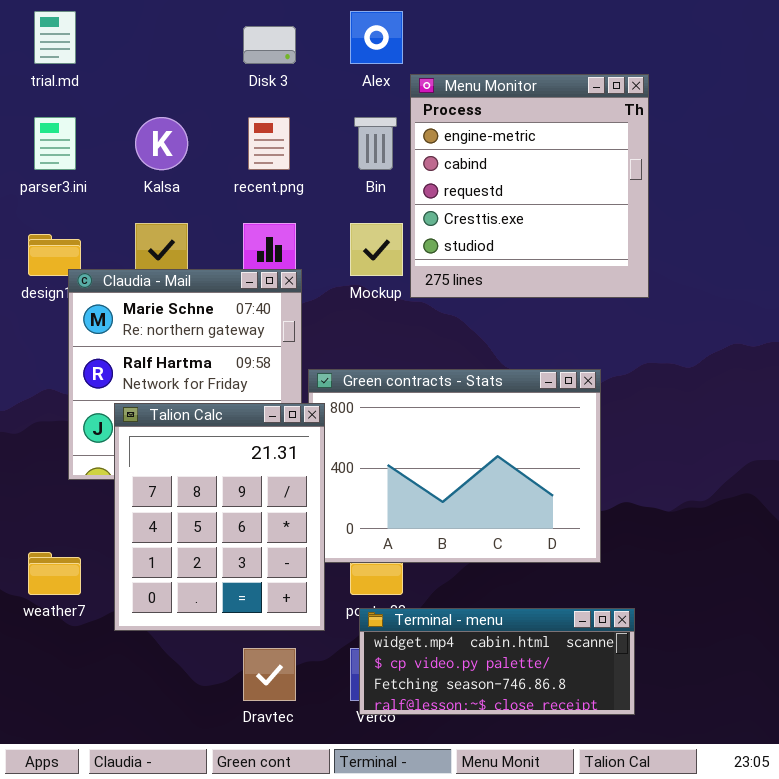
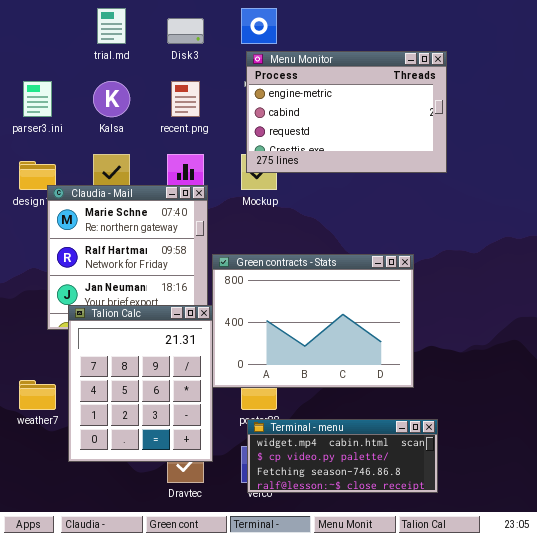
trial.md: [34,11,76,64] -> [97,8,126,44], moved
Menu Monitor: [410,74,649,298] -> [246,51,447,173], resized
Talion Calc: [114,403,325,631] -> [68,305,213,462], moved

